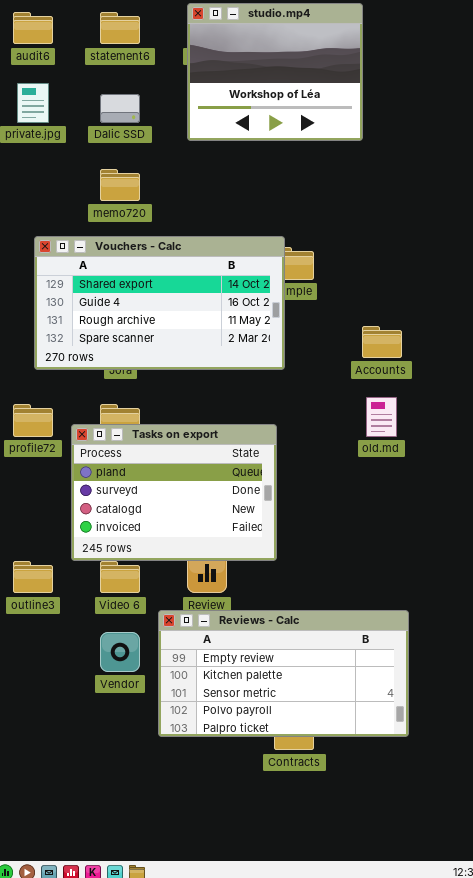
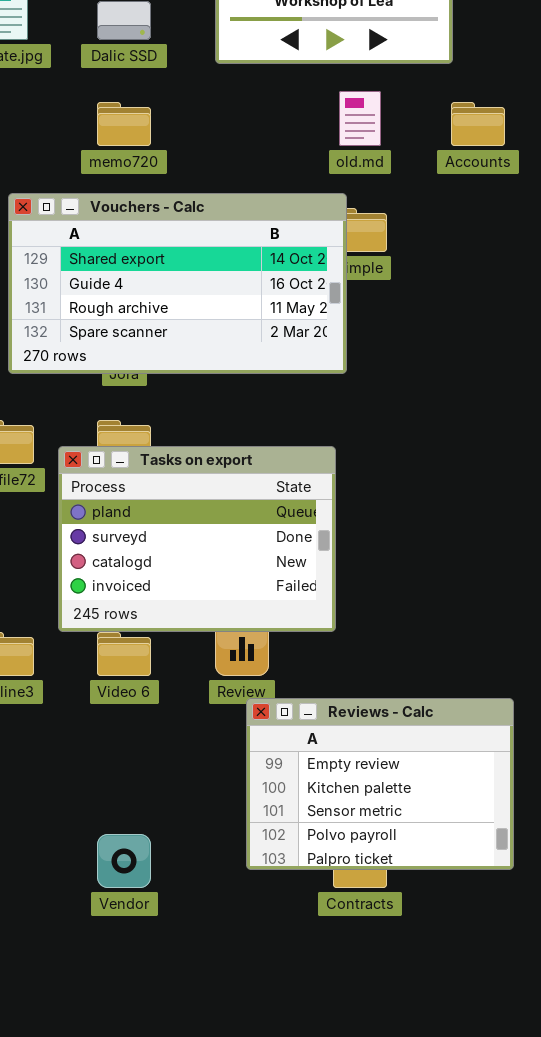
Accounts: [362,326,402,358] -> [451,102,505,146], moved
old.md: [366,397,397,437] -> [339,91,381,146], moved
Reviews - Calc: [158,610,409,737] -> [246,698,514,870], resized
Vendor: [100,632,140,672] -> [97,834,151,888], moved

